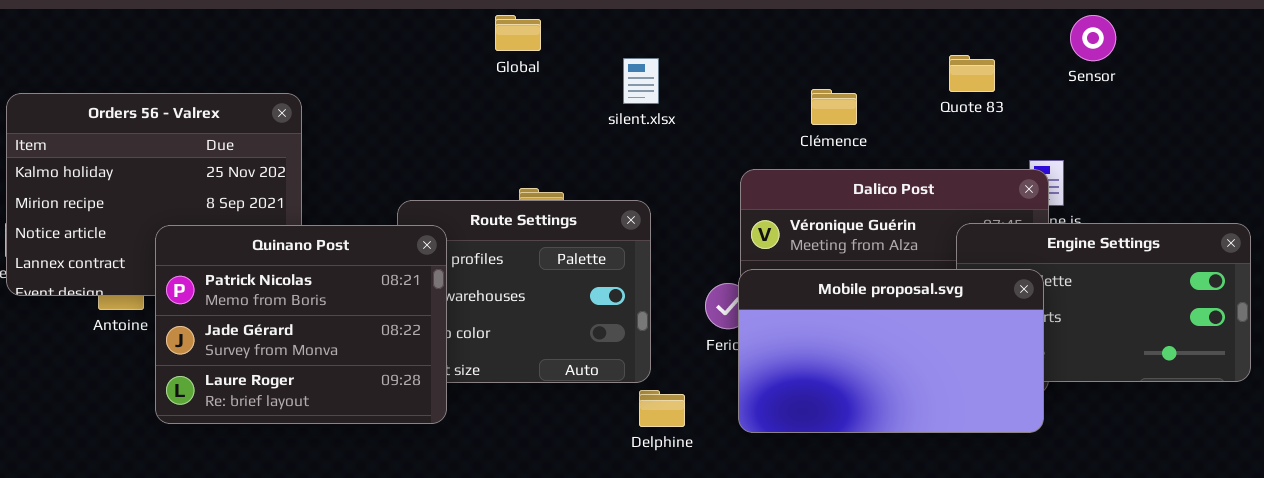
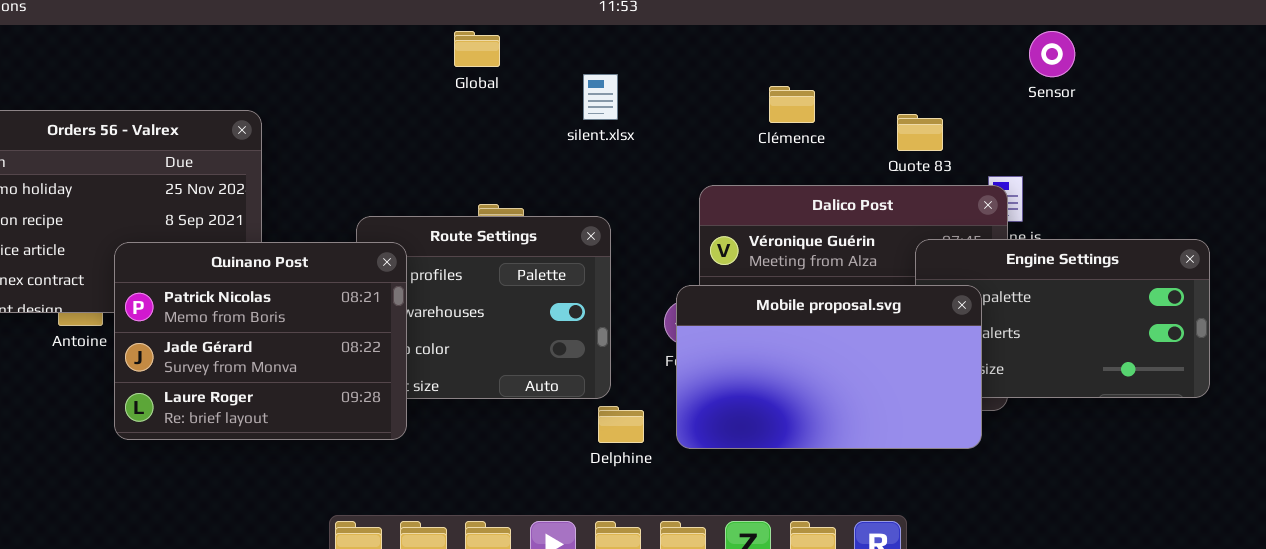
Quote 83: [949,55,995,92] -> [897,114,943,151], moved
Clémence: [811,89,857,125] -> [769,86,815,123], moved
Mobile proposal.svg: [738,269,1044,433] -> [676,285,982,449], moved

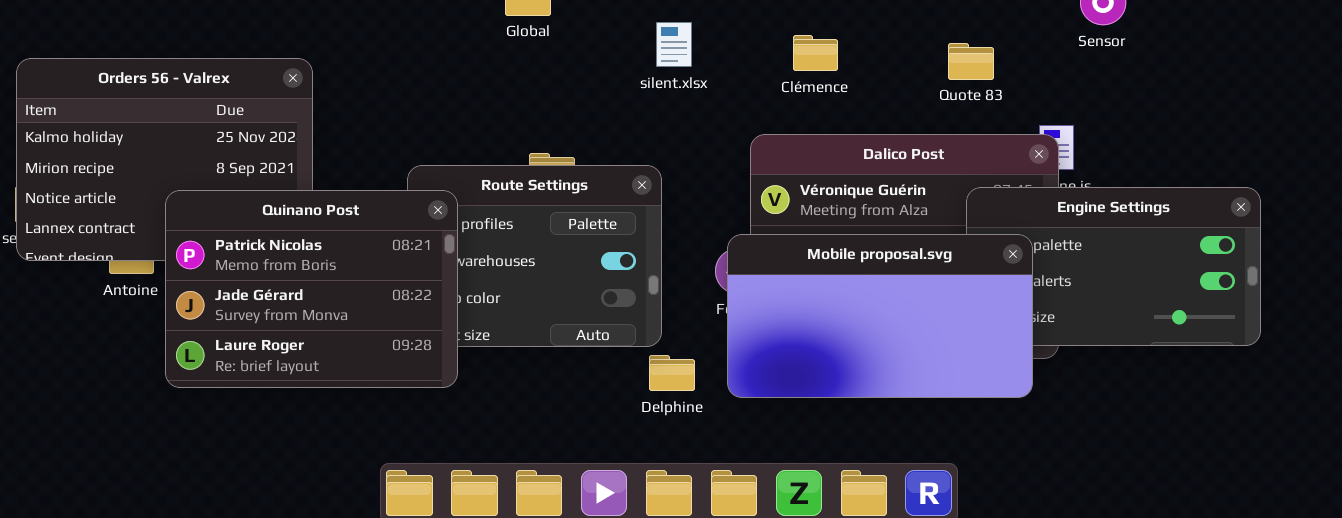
silent.xlsx: [583,74,618,120] -> [656,22,692,67], moved
Clémence: [769,86,815,123] -> [793,35,838,71], moved
Quote 83: [897,114,943,151] -> [948,43,994,80], moved

